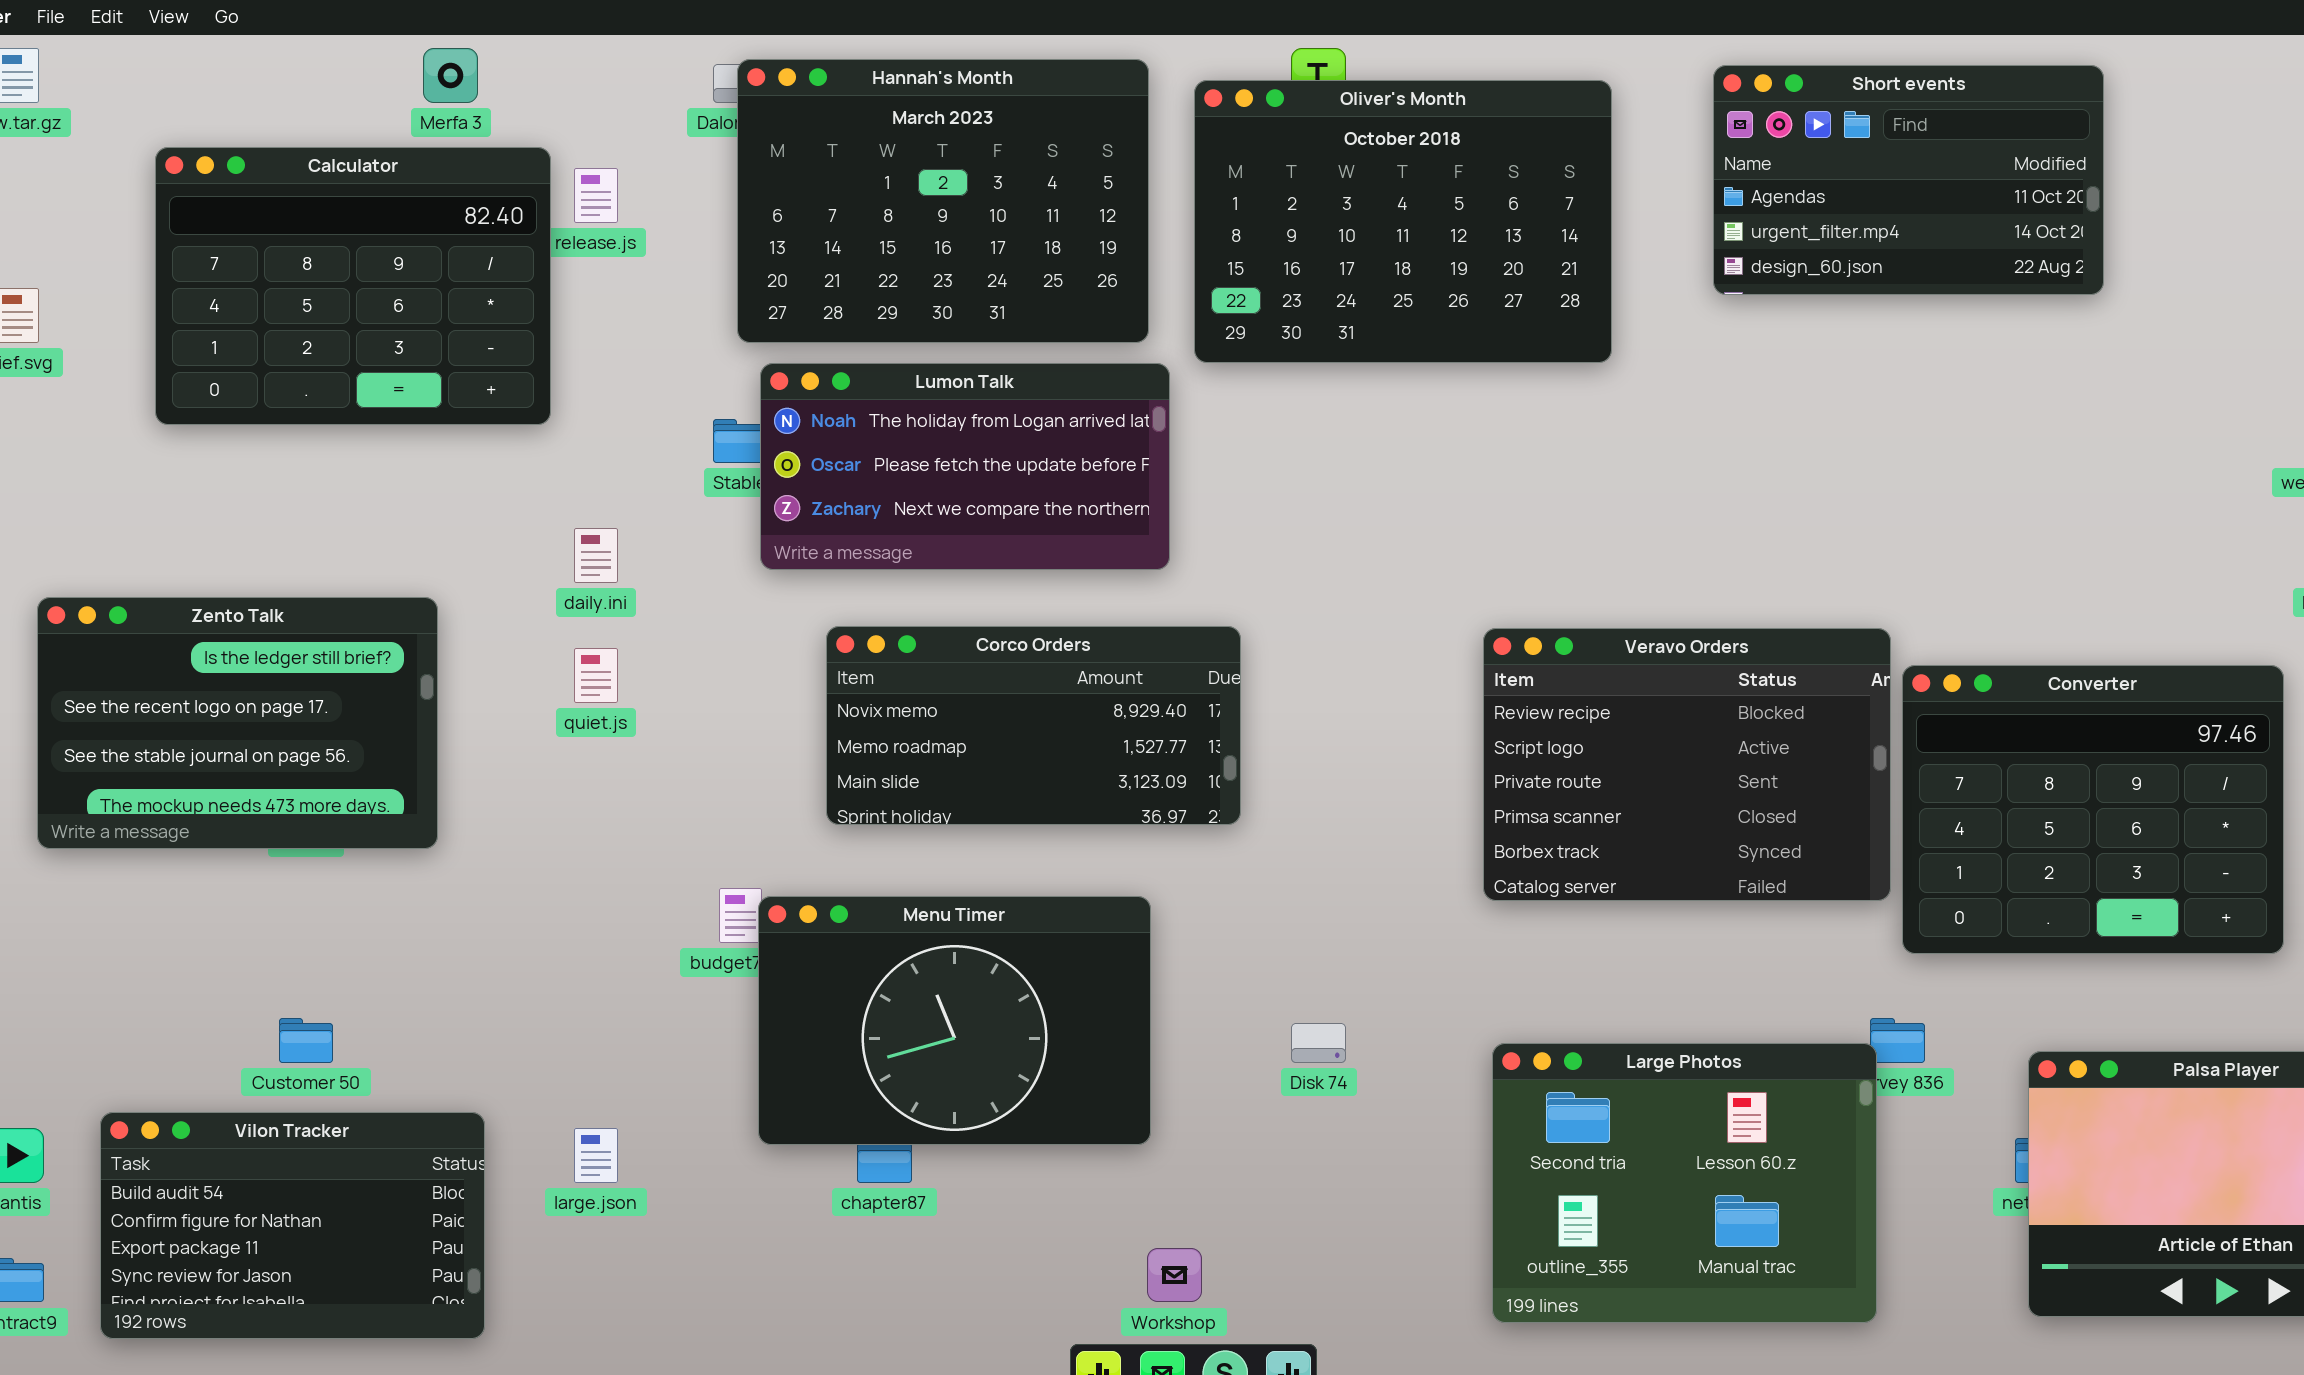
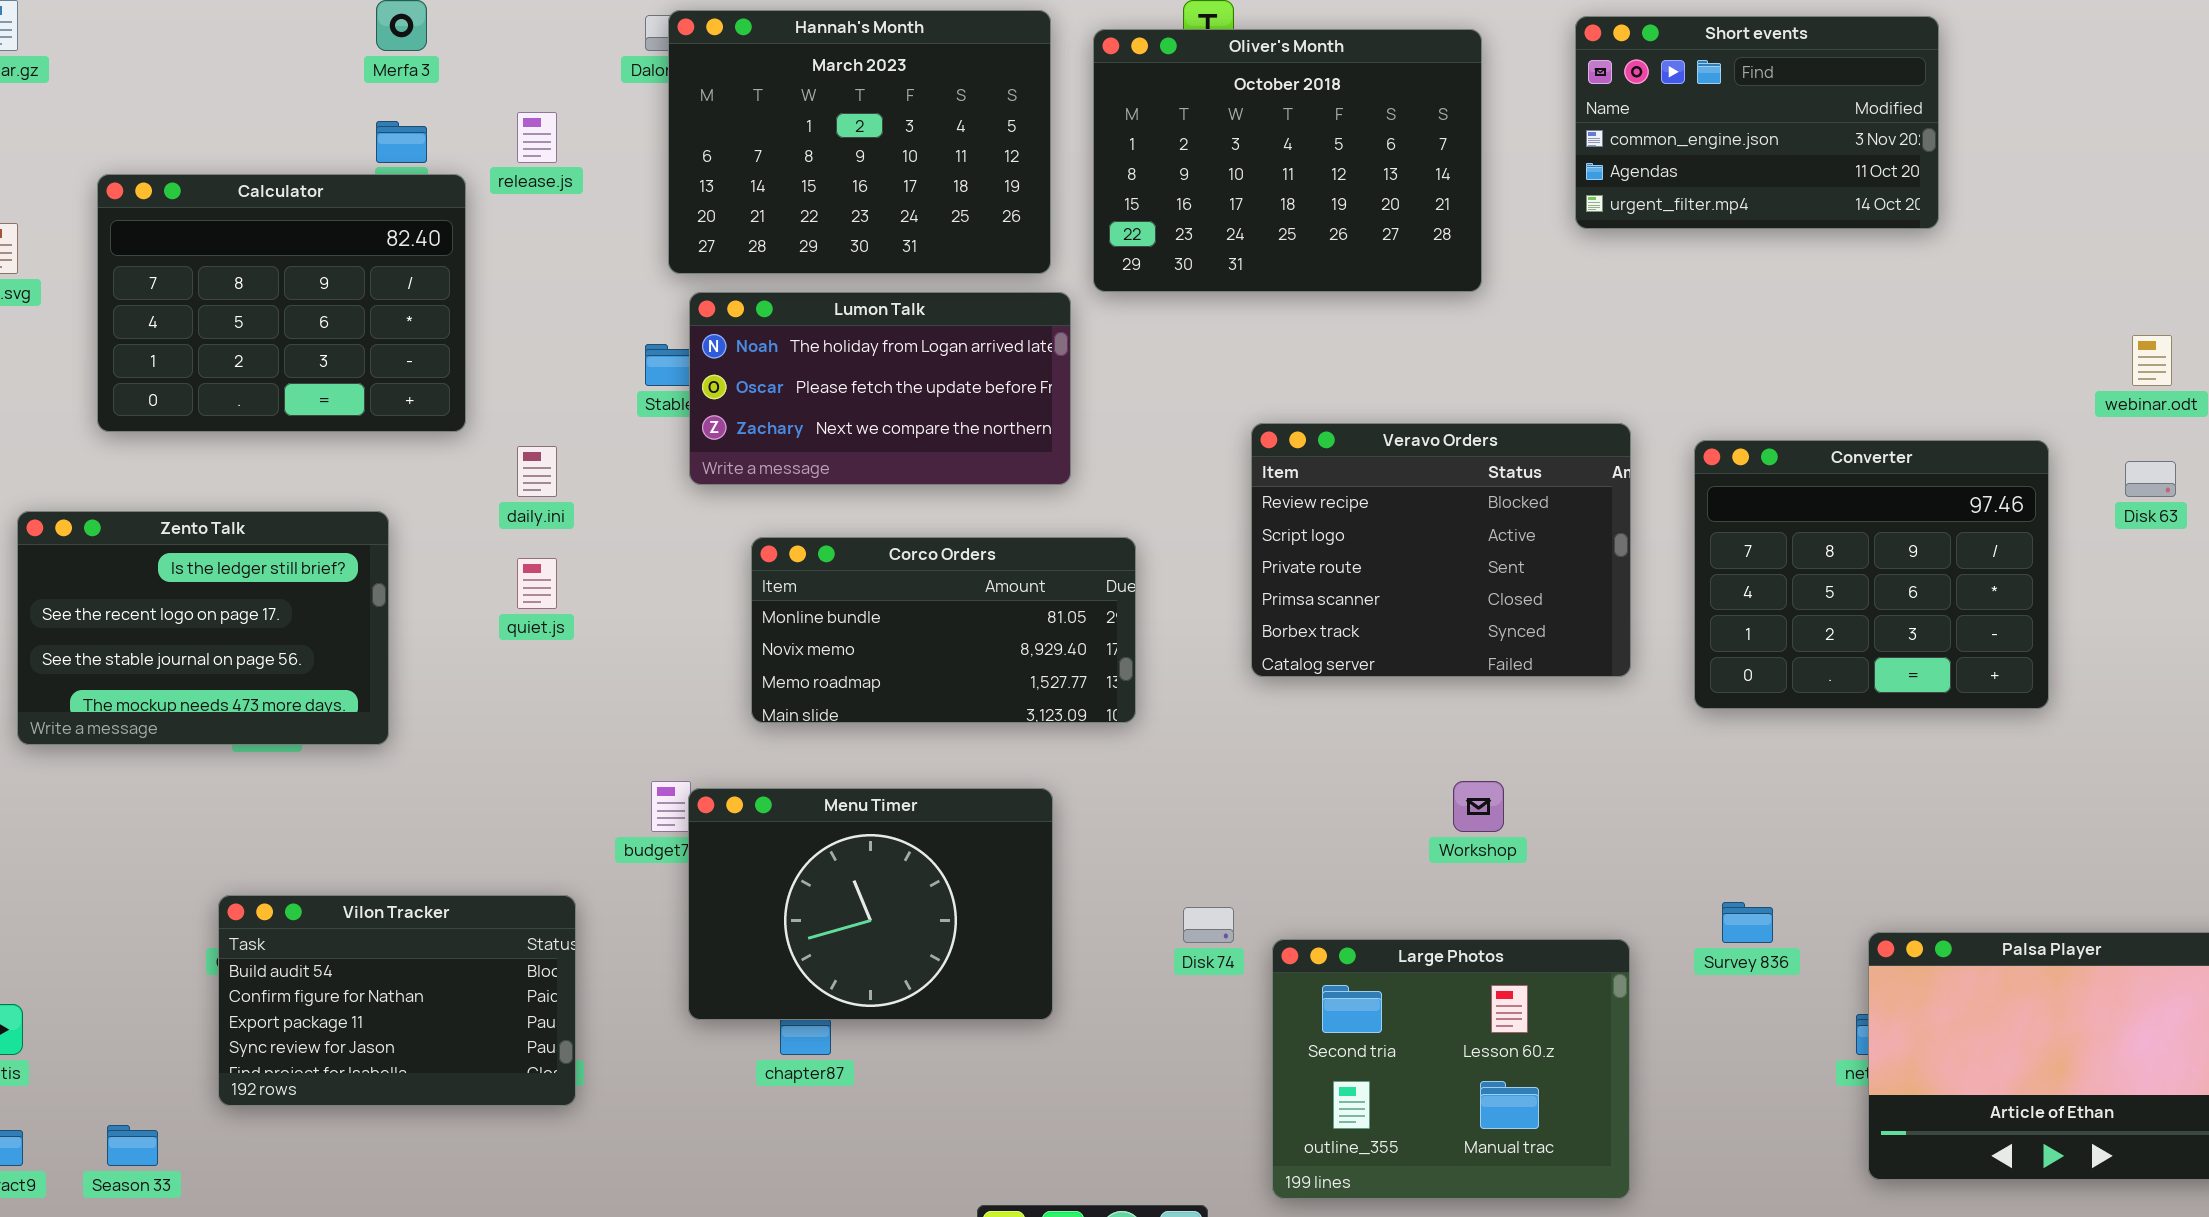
Short events: [1713,65,2104,295] -> [1575,16,1939,229], scrolled up 1 row
Calculator: [155,147,551,425] -> [97,174,466,432], moved
Corco Orders: [826,626,1241,825] -> [751,537,1136,723], scrolled up 1 row
Veravo Orders: [1483,628,1891,901] -> [1251,423,1631,677], moved
Converter: [1902,665,2284,954] -> [1694,440,2049,709], moved
Large Photos: [1492,1043,1877,1323] -> [1272,939,1630,1199], moved
Vilon Tracker: [100,1112,485,1339] -> [218,895,576,1106], moved
Workshop: [1147,1248,1202,1302] -> [1453,781,1504,832], moved

